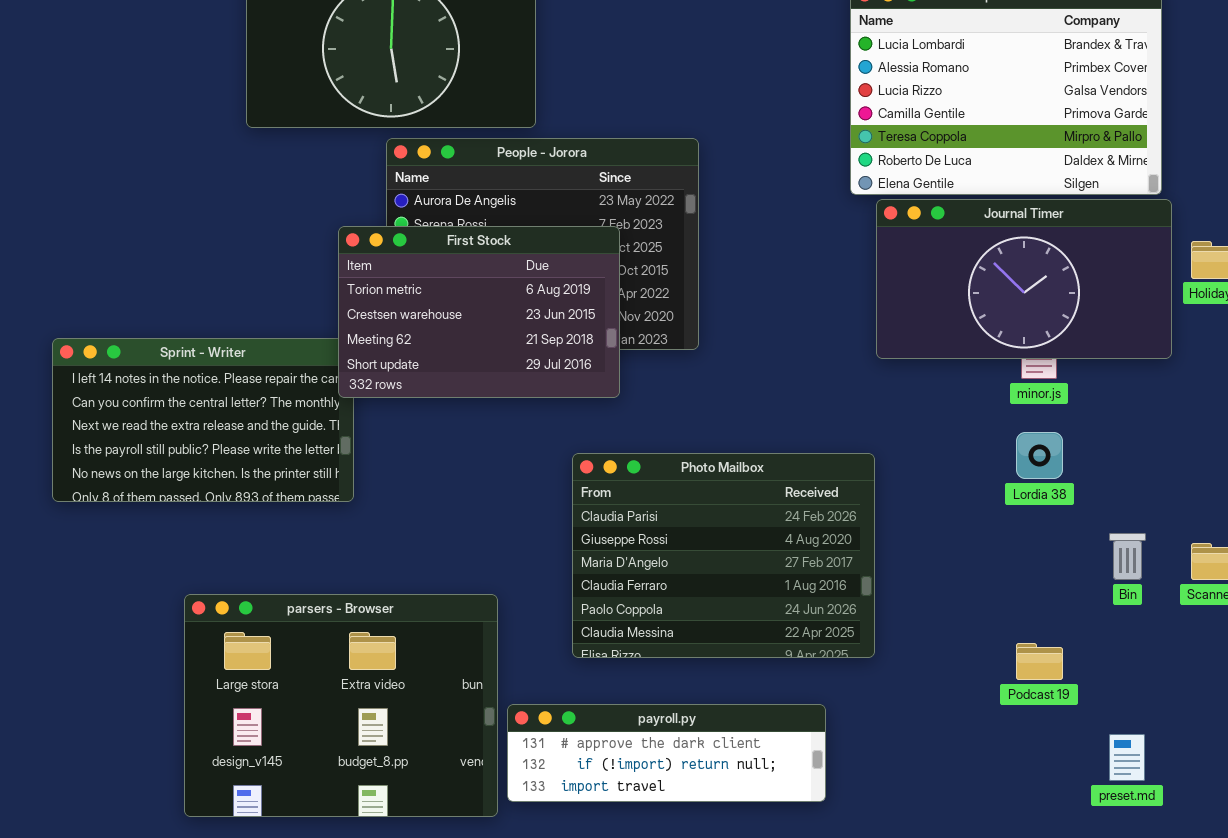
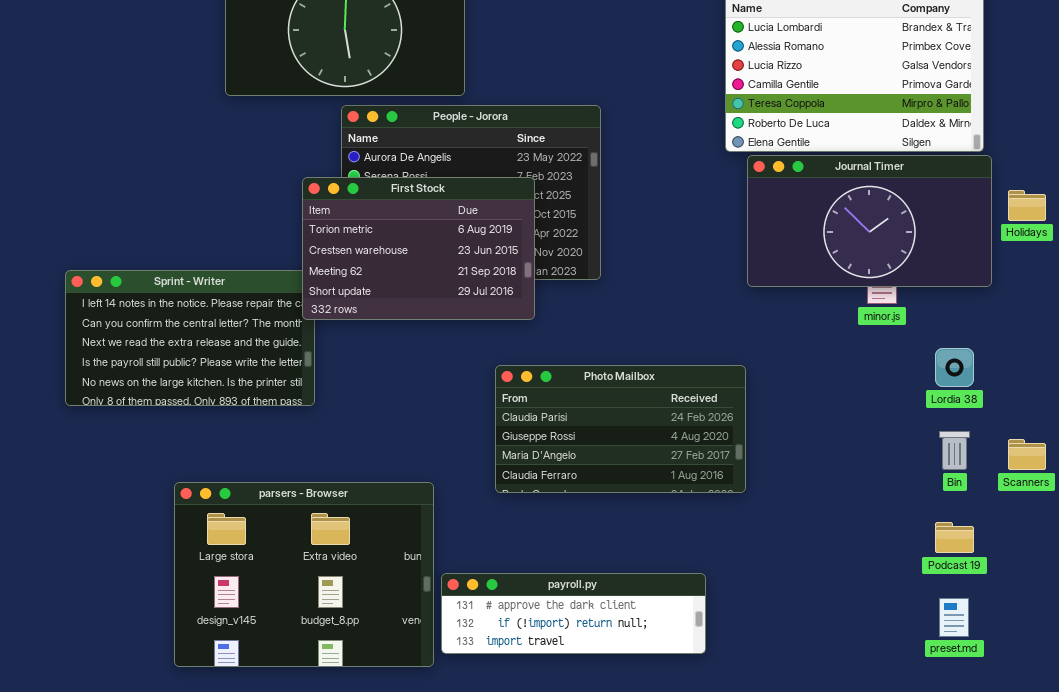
Lordia 38: [1016,432,1063,479] -> [935,348,974,387], moved
Photo Mailbox: [572,453,875,658] -> [495,365,746,493], resized
Podcast 19: [1016,643,1063,680] -> [935,522,974,553], moved

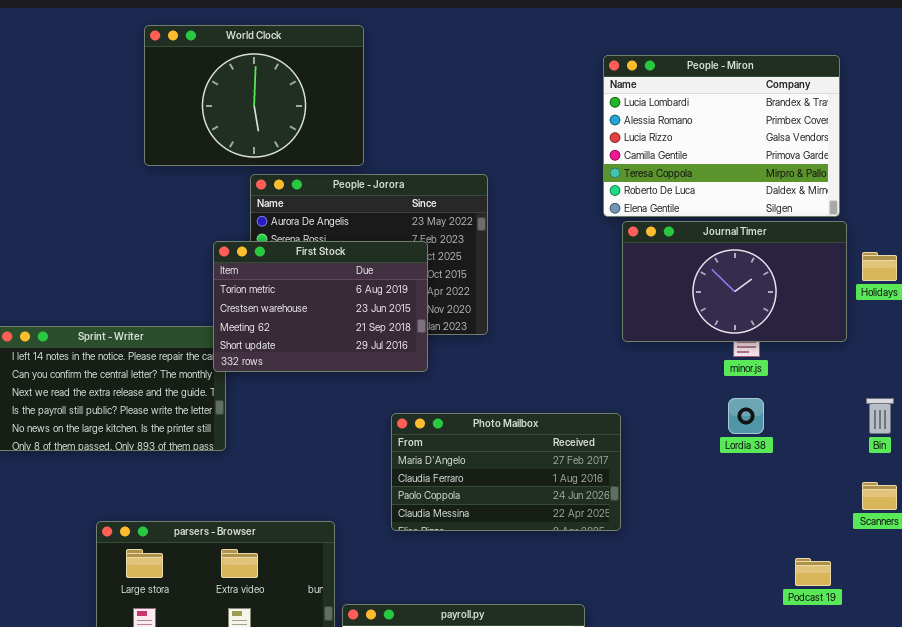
Lordia 38: [935,348,974,387] -> [728,398,764,434], moved
Photo Mailbox: [495,365,746,493] -> [391,413,621,531], scrolled down 2 rows
Bin: [939,431,970,470] -> [866,398,894,434], moved

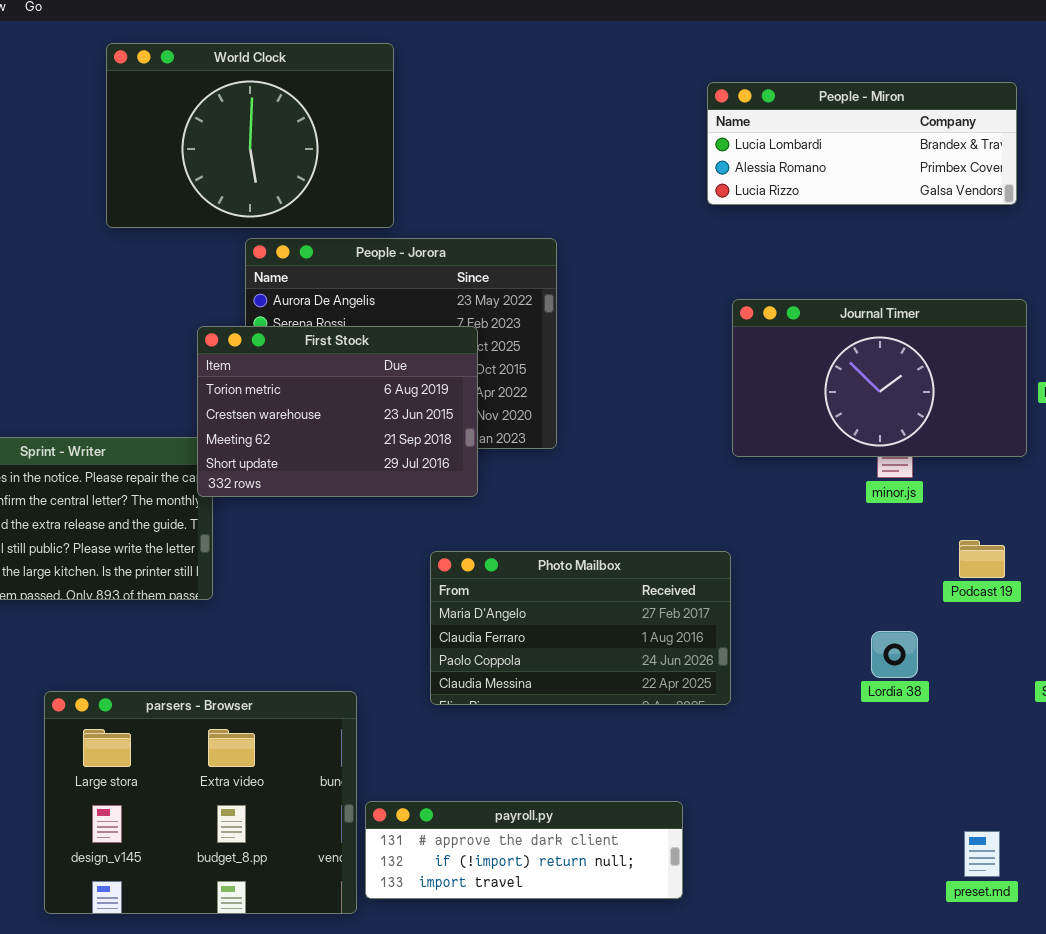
People - Miron: [603,55,840,217] -> [707,82,1017,205], resized
Lordia 38: [728,398,764,434] -> [871,631,918,678], moved
Podcast 19: [795,558,831,586] -> [959,540,1005,578], moved

